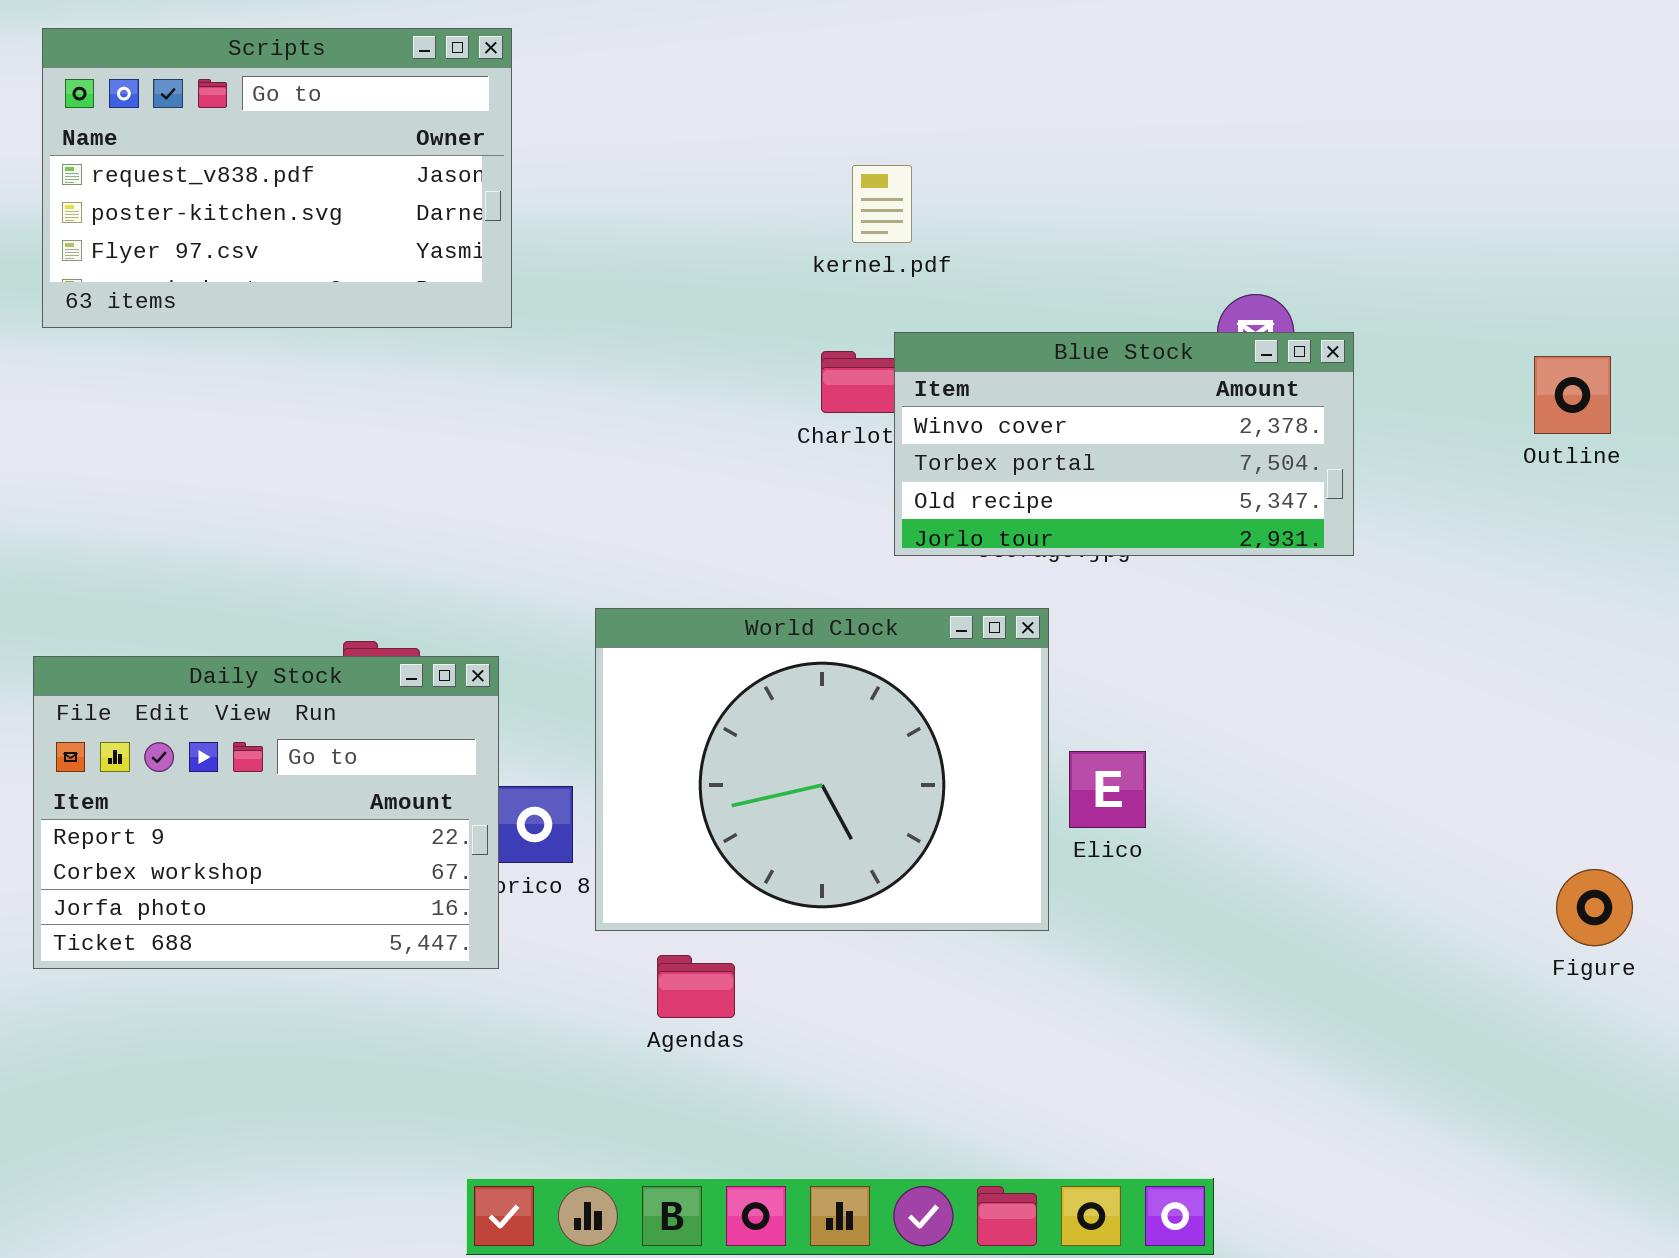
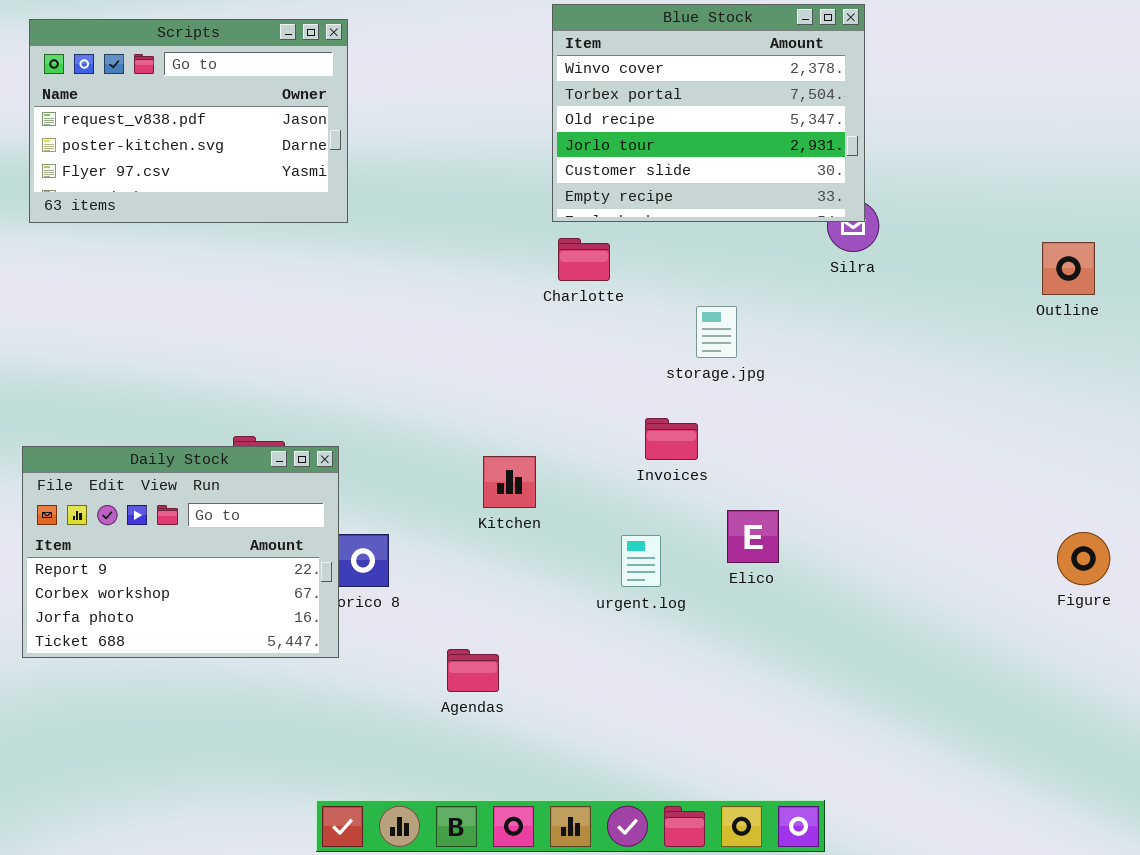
Blue Stock: [894,332,1354,556] -> [552,4,865,222], moved, resized
World Clock: [595,608,1049,931] -> none, closed
Figure: [1556,869,1633,946] -> [1057,532,1110,585], moved

